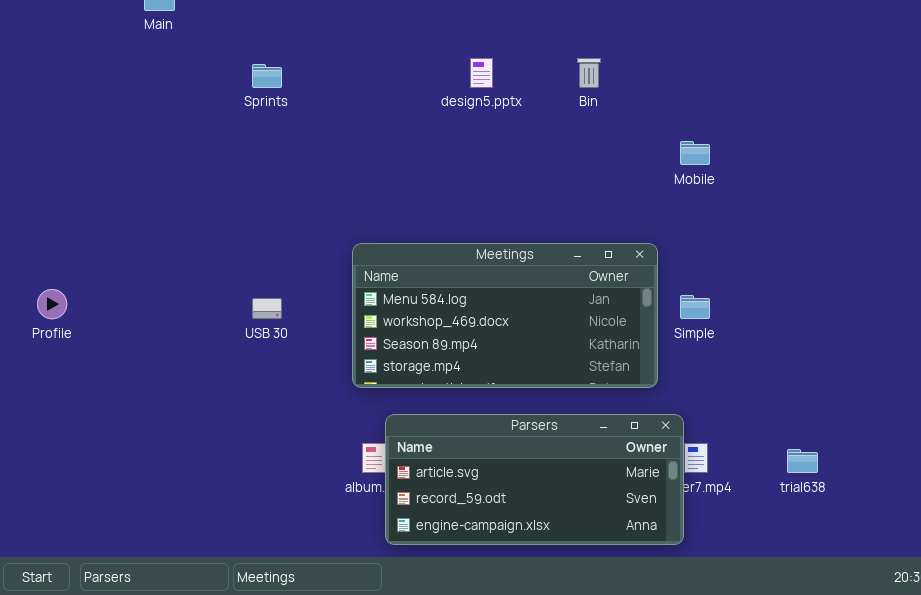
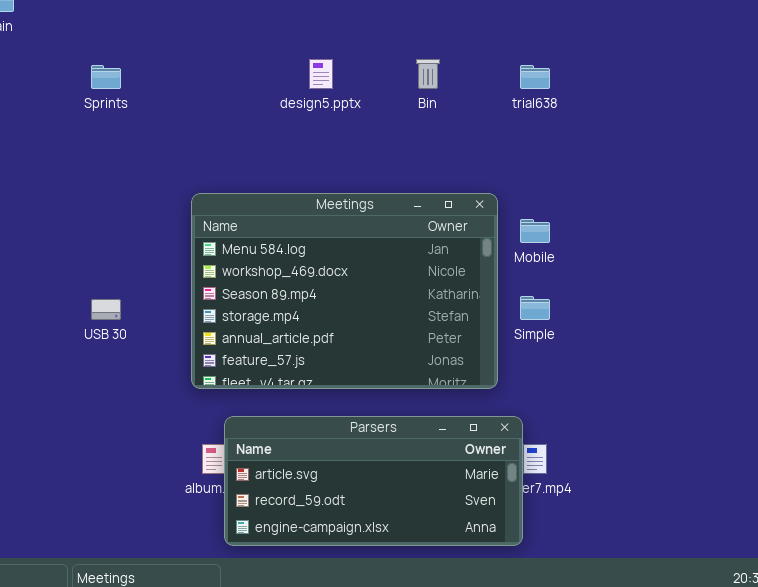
Mobile: [680,141,710,165] -> [520,219,550,243], moved
Meetings: [352,243,658,388] -> [191,193,498,389], resized
trial638: [787,449,818,473] -> [520,65,550,89], moved

